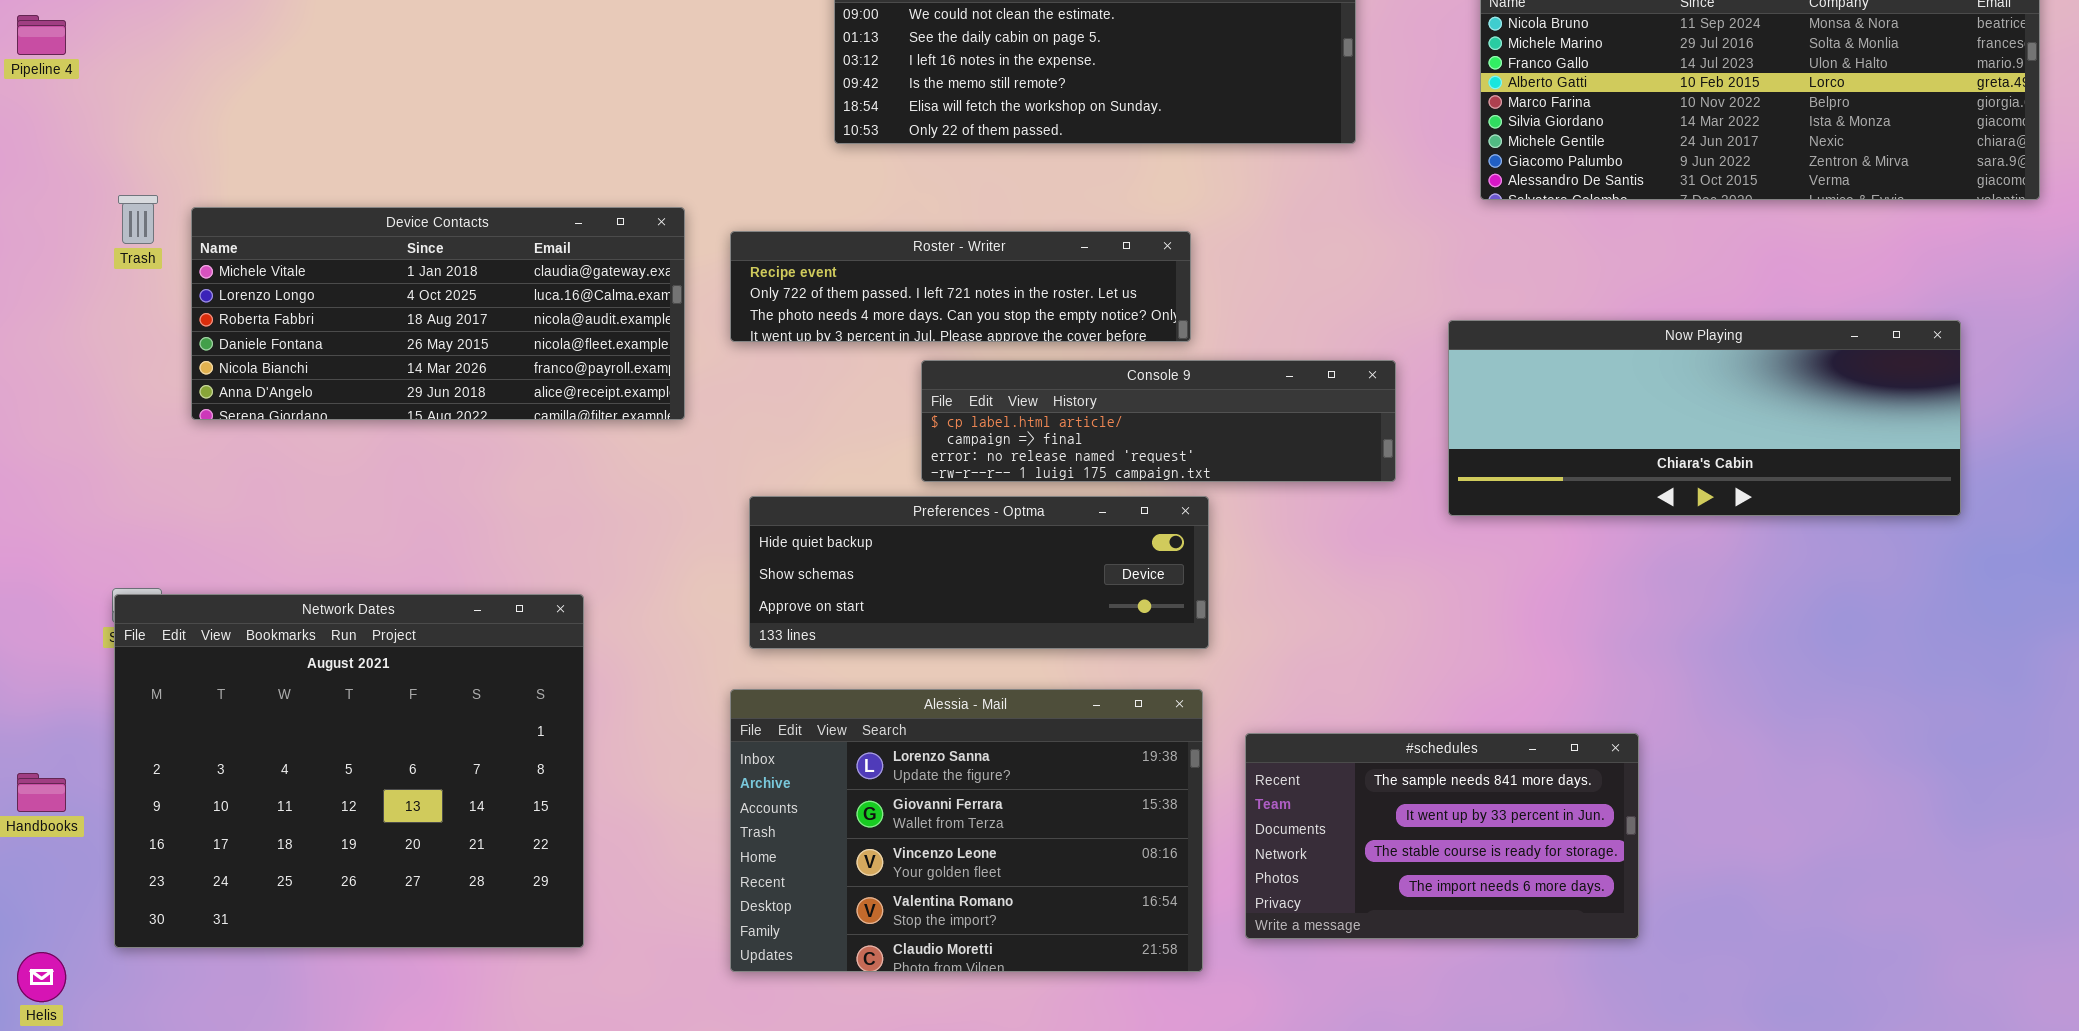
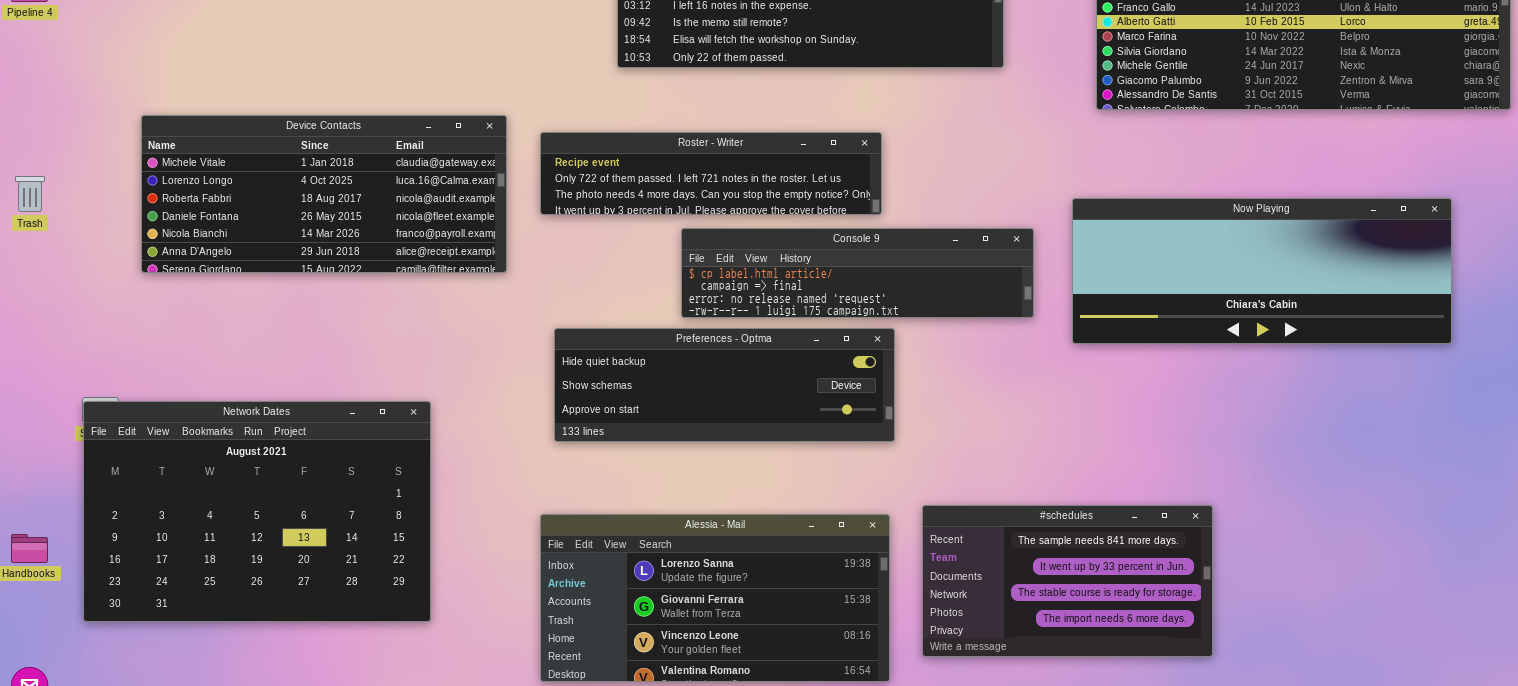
Trash: [118,195,158,244] -> [15,176,45,212], moved
Network Dates: [114,594,584,948] -> [83,401,431,622], resized
Alessia - Mail: [730,689,1203,972] -> [540,514,890,682], resized

